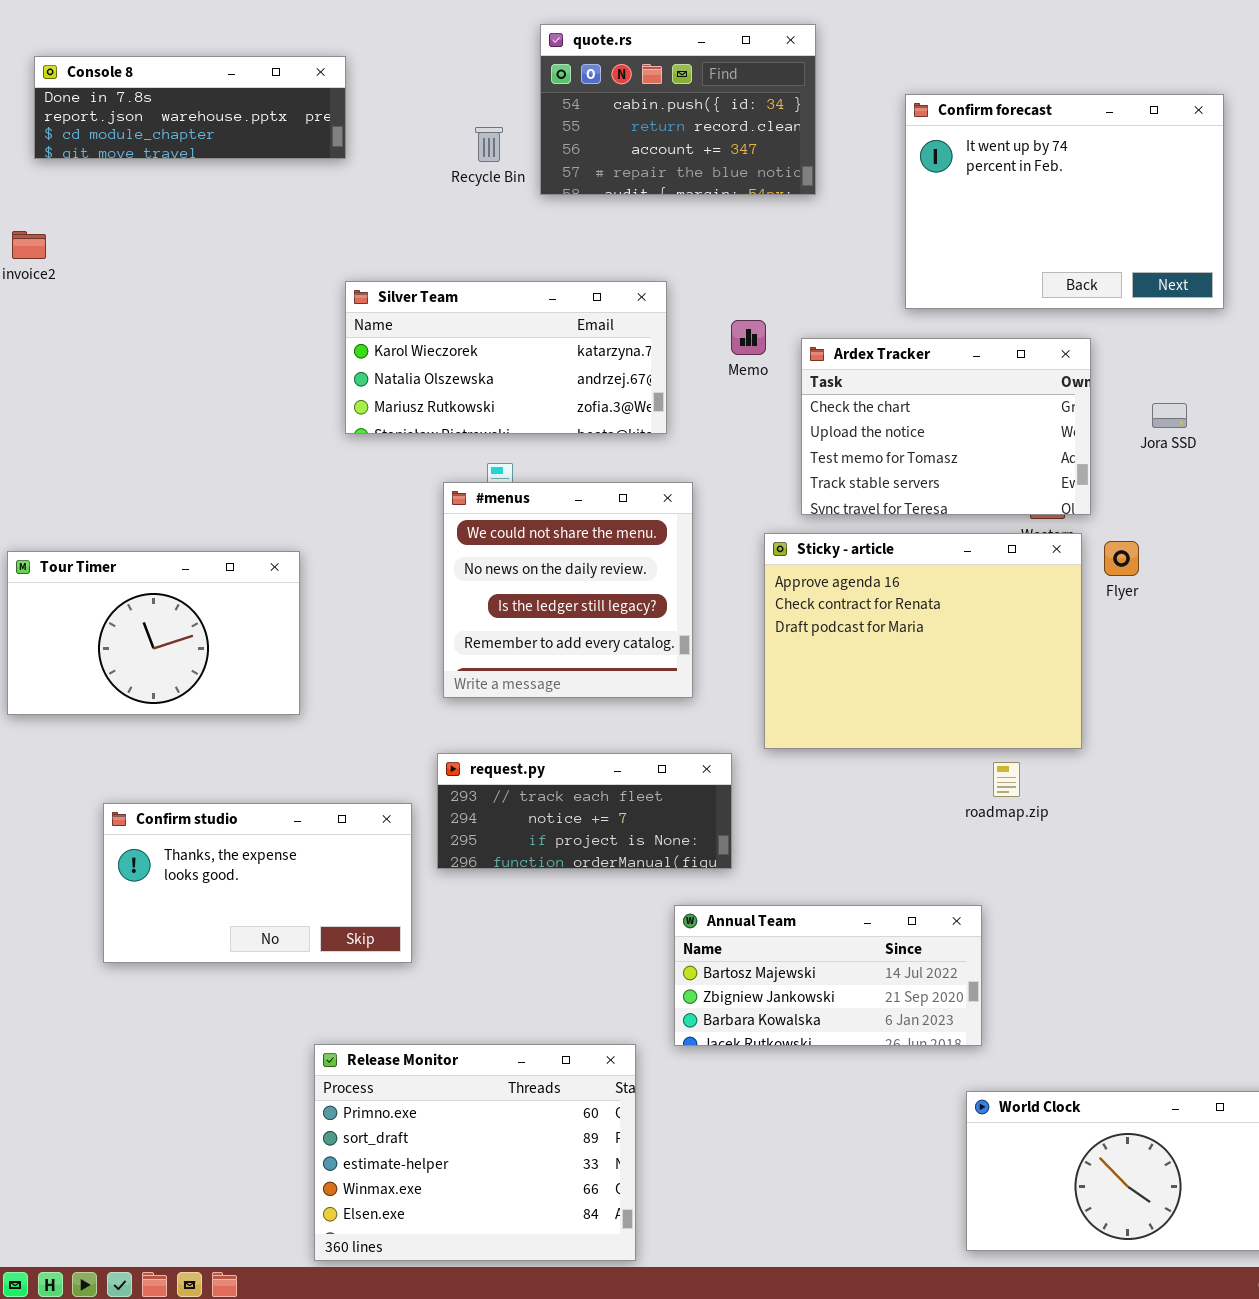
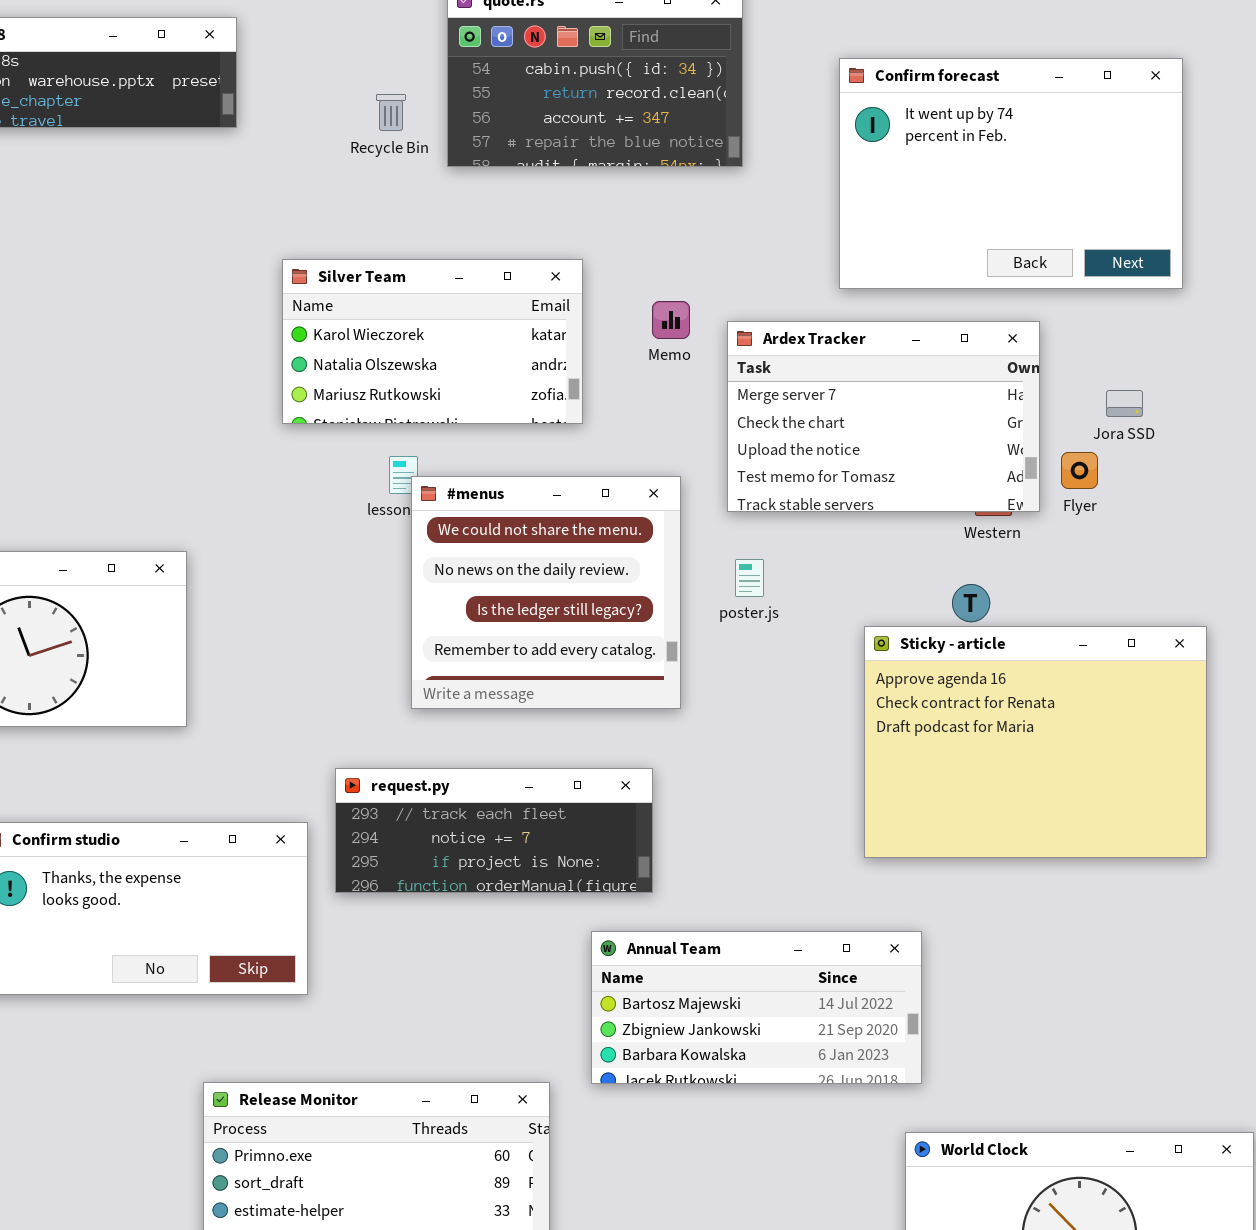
Silver Team: [345,281,667,434] -> [282,259,583,424], resized
Ardex Tracker: [801,338,1091,515] -> [727,321,1040,512], scrolled up 1 row
#menus: [443,482,693,698] -> [411,476,681,709], moved
Sticky - article: [764,533,1082,749] -> [864,626,1207,858], moved
Flyer: [1104,541,1139,576] -> [1061,452,1098,489], moved

